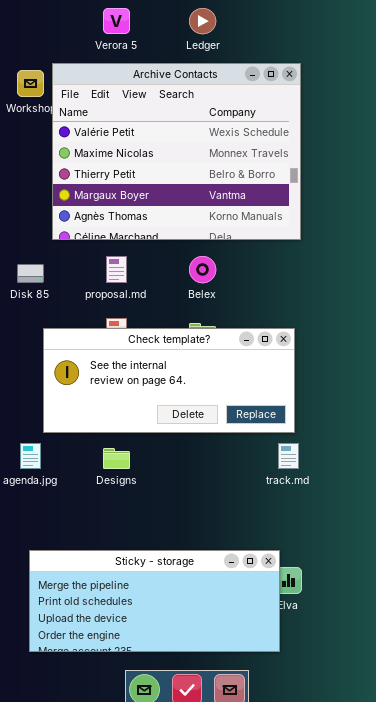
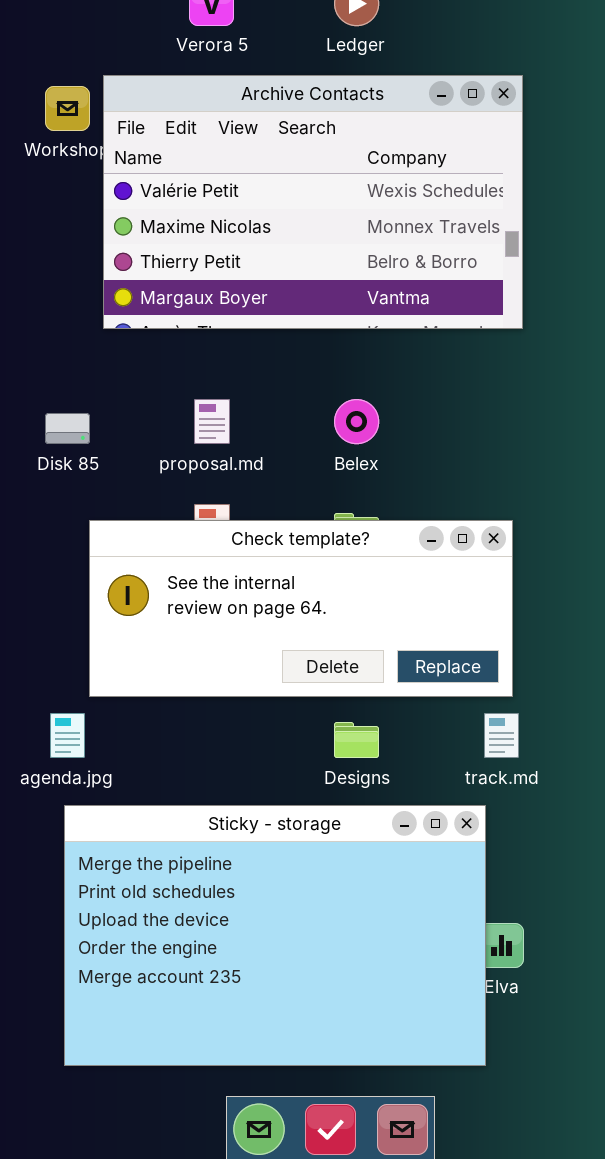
Archive Contacts: [52,63,301,240] -> [103,75,523,329], resized
Designs: [103,448,130,469] -> [334,722,379,758], moved
Sticky - storage: [29,550,280,652] -> [64,805,486,1066], resized

